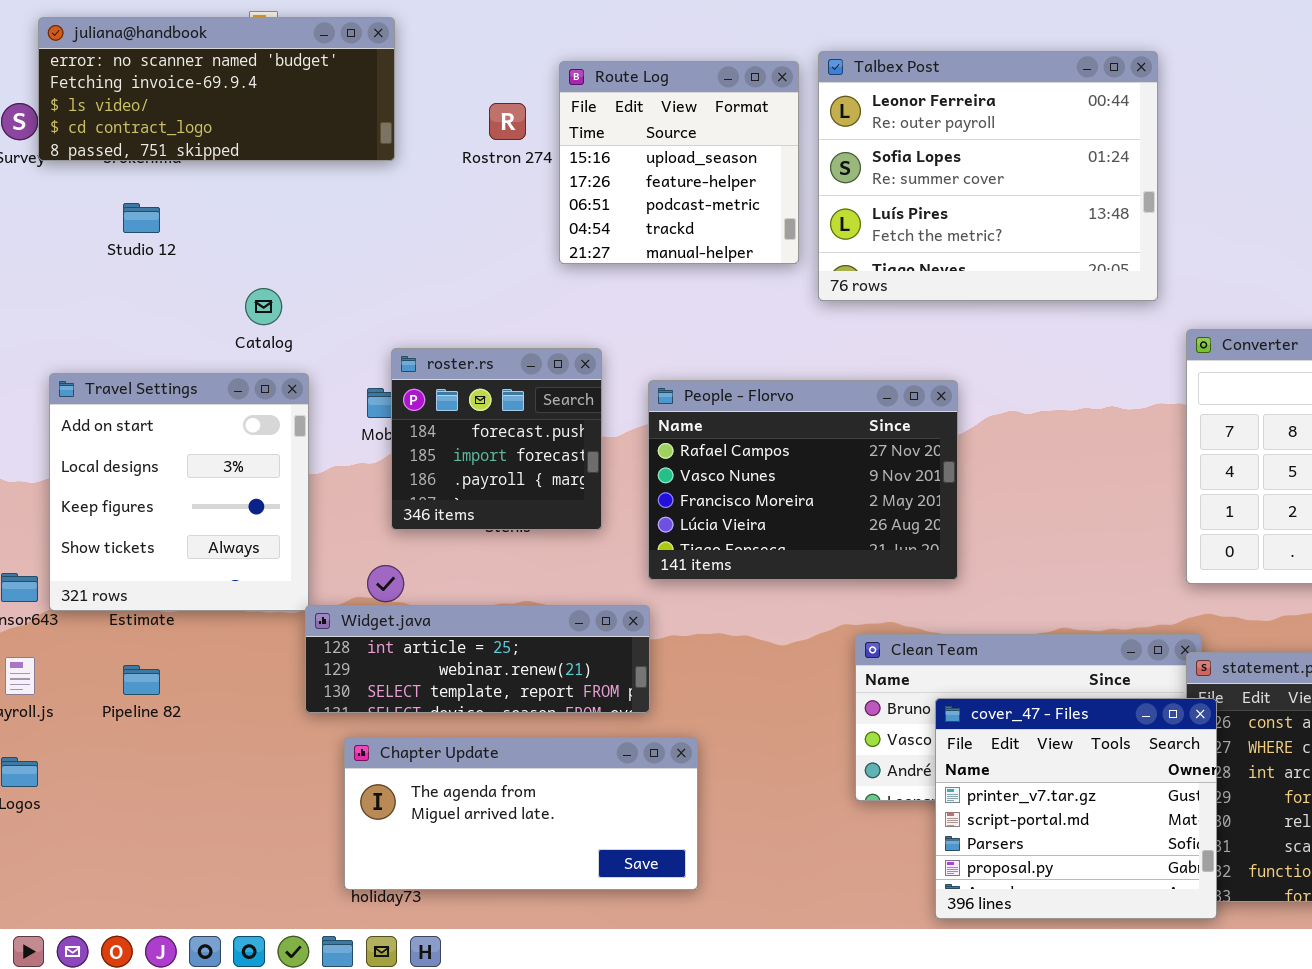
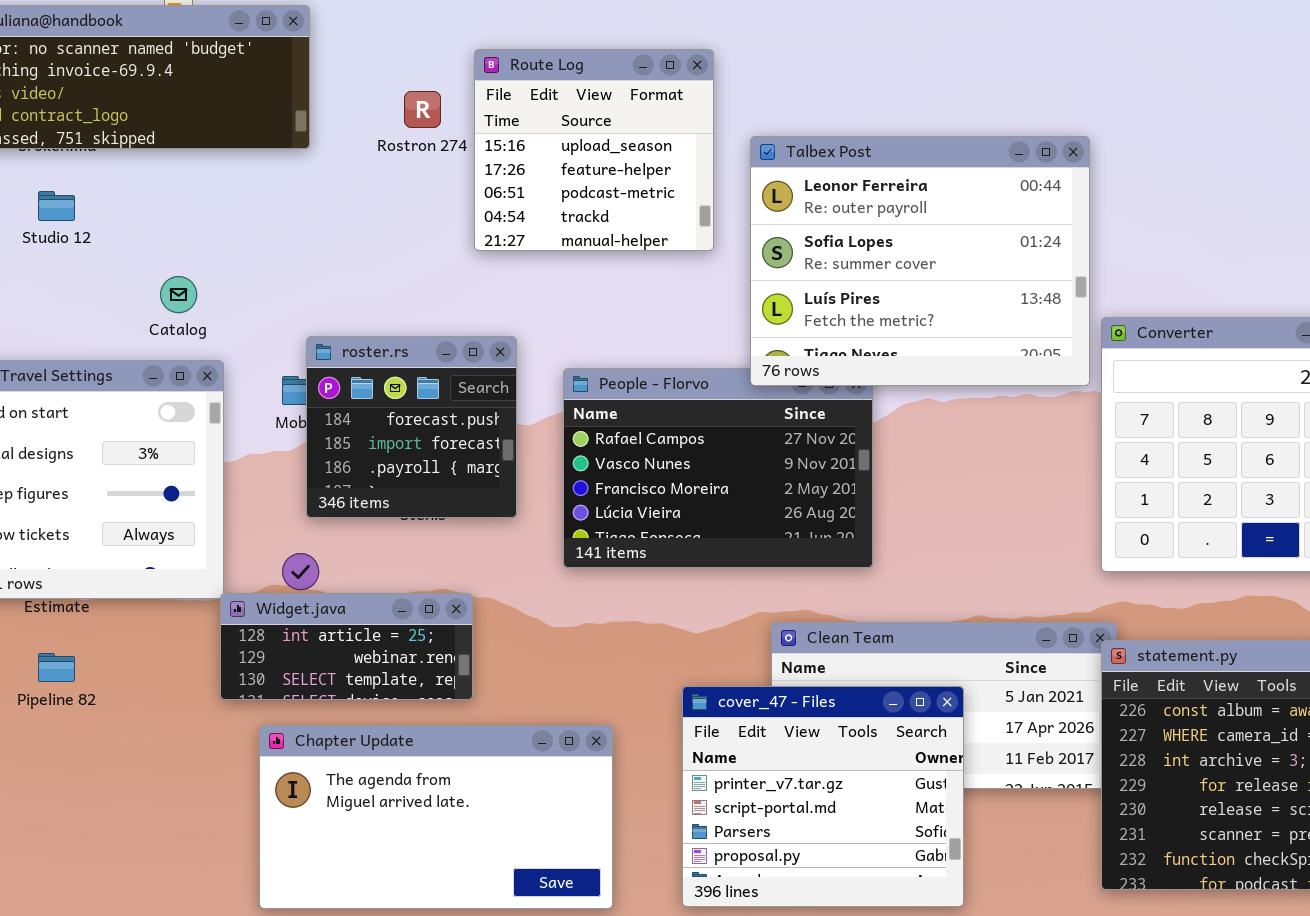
Talbex Post: [818,51,1158,301] -> [750,136,1090,386], moved
Widget.java: [305,605,650,713] -> [220,593,473,700], resized
cover_47 - Files: [935,698,1217,919] -> [682,686,964,907], moved
Chapter Update: [344,737,698,890] -> [259,725,613,909], resized

